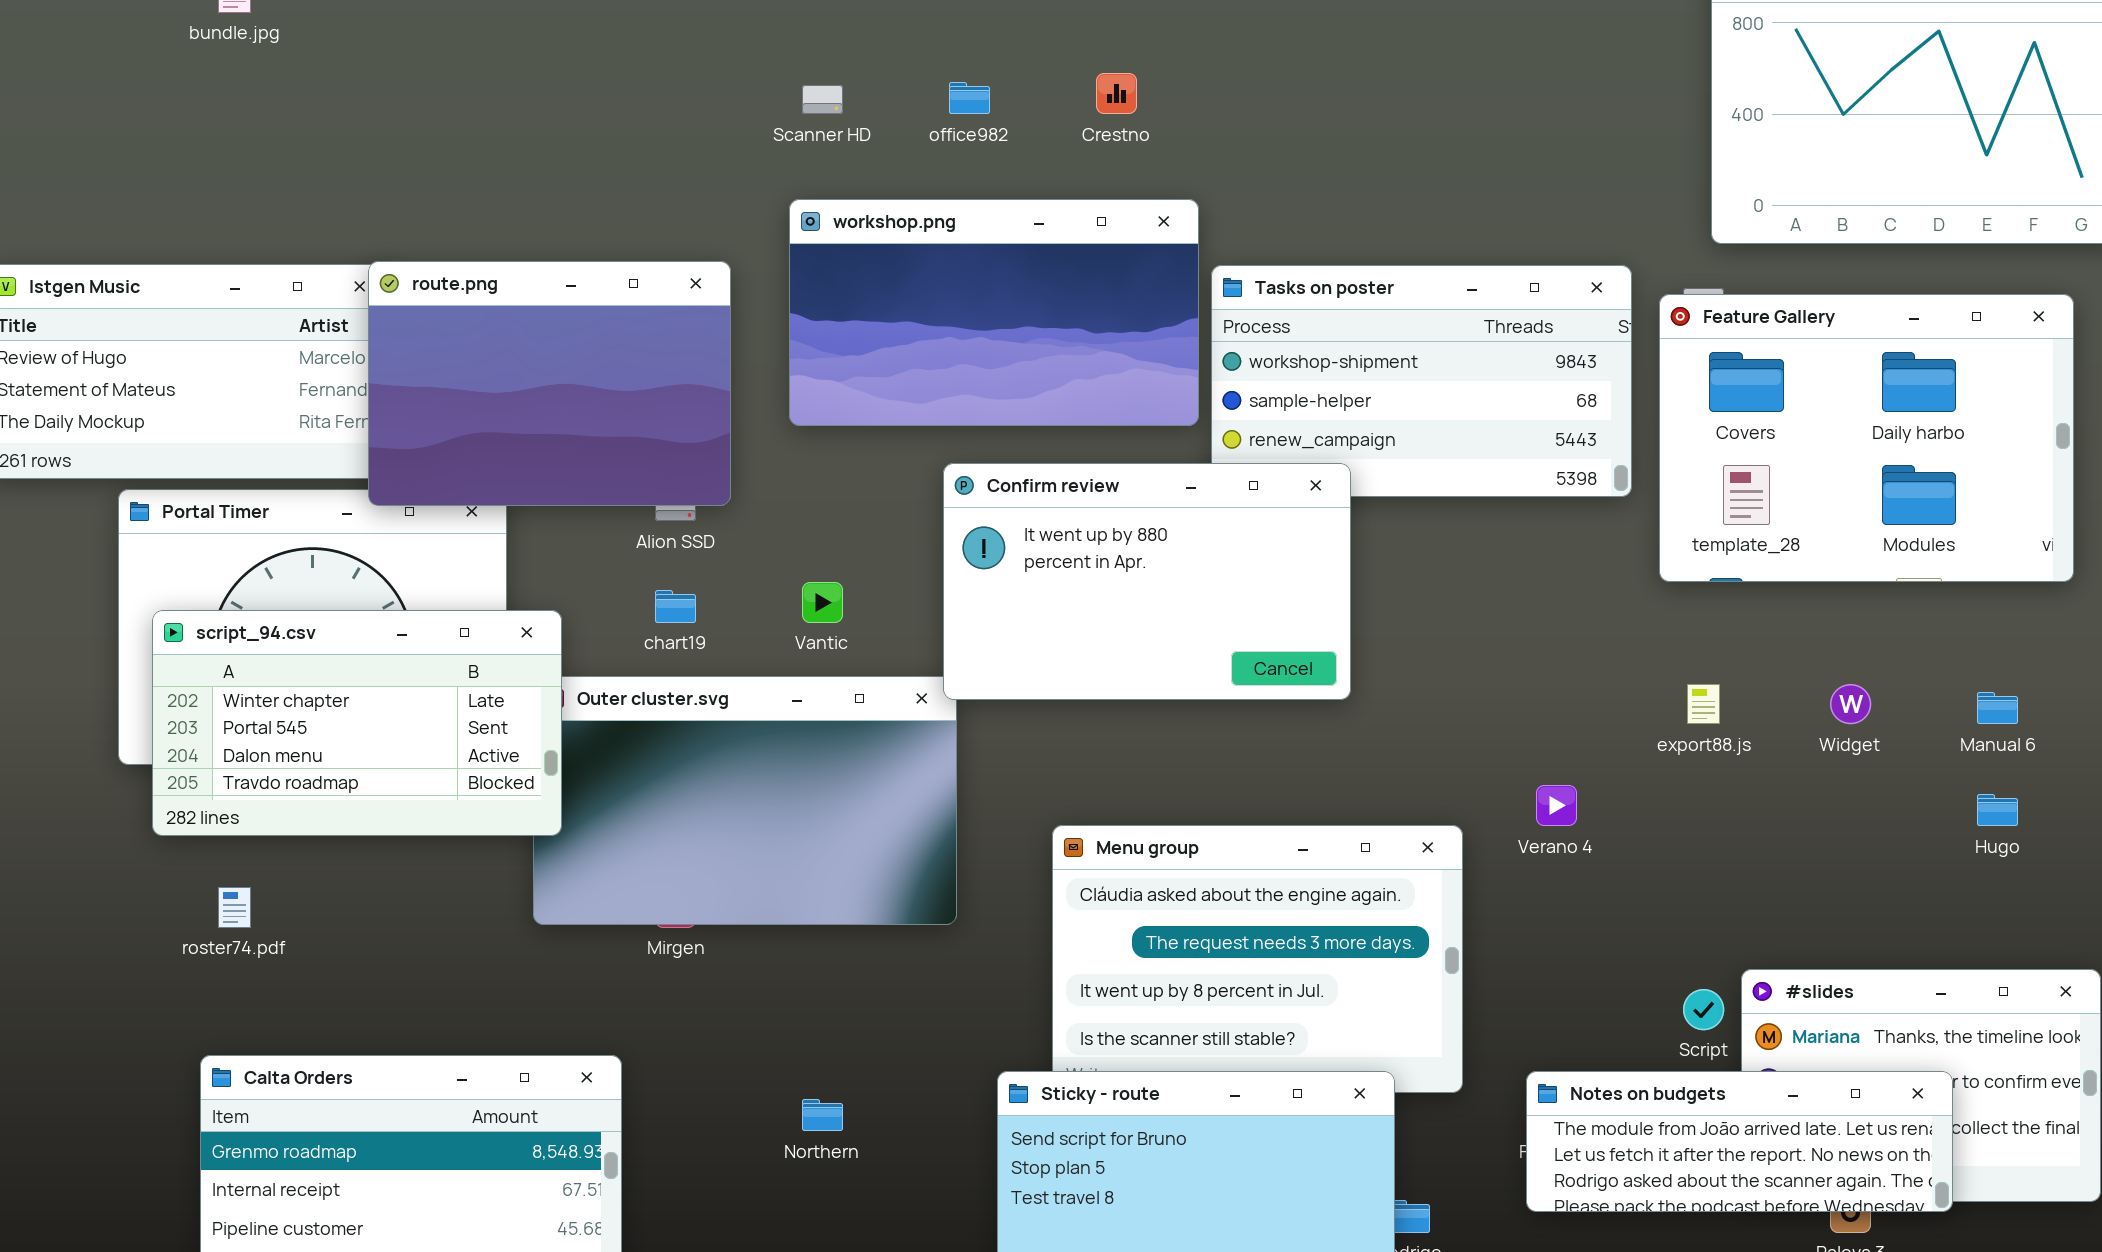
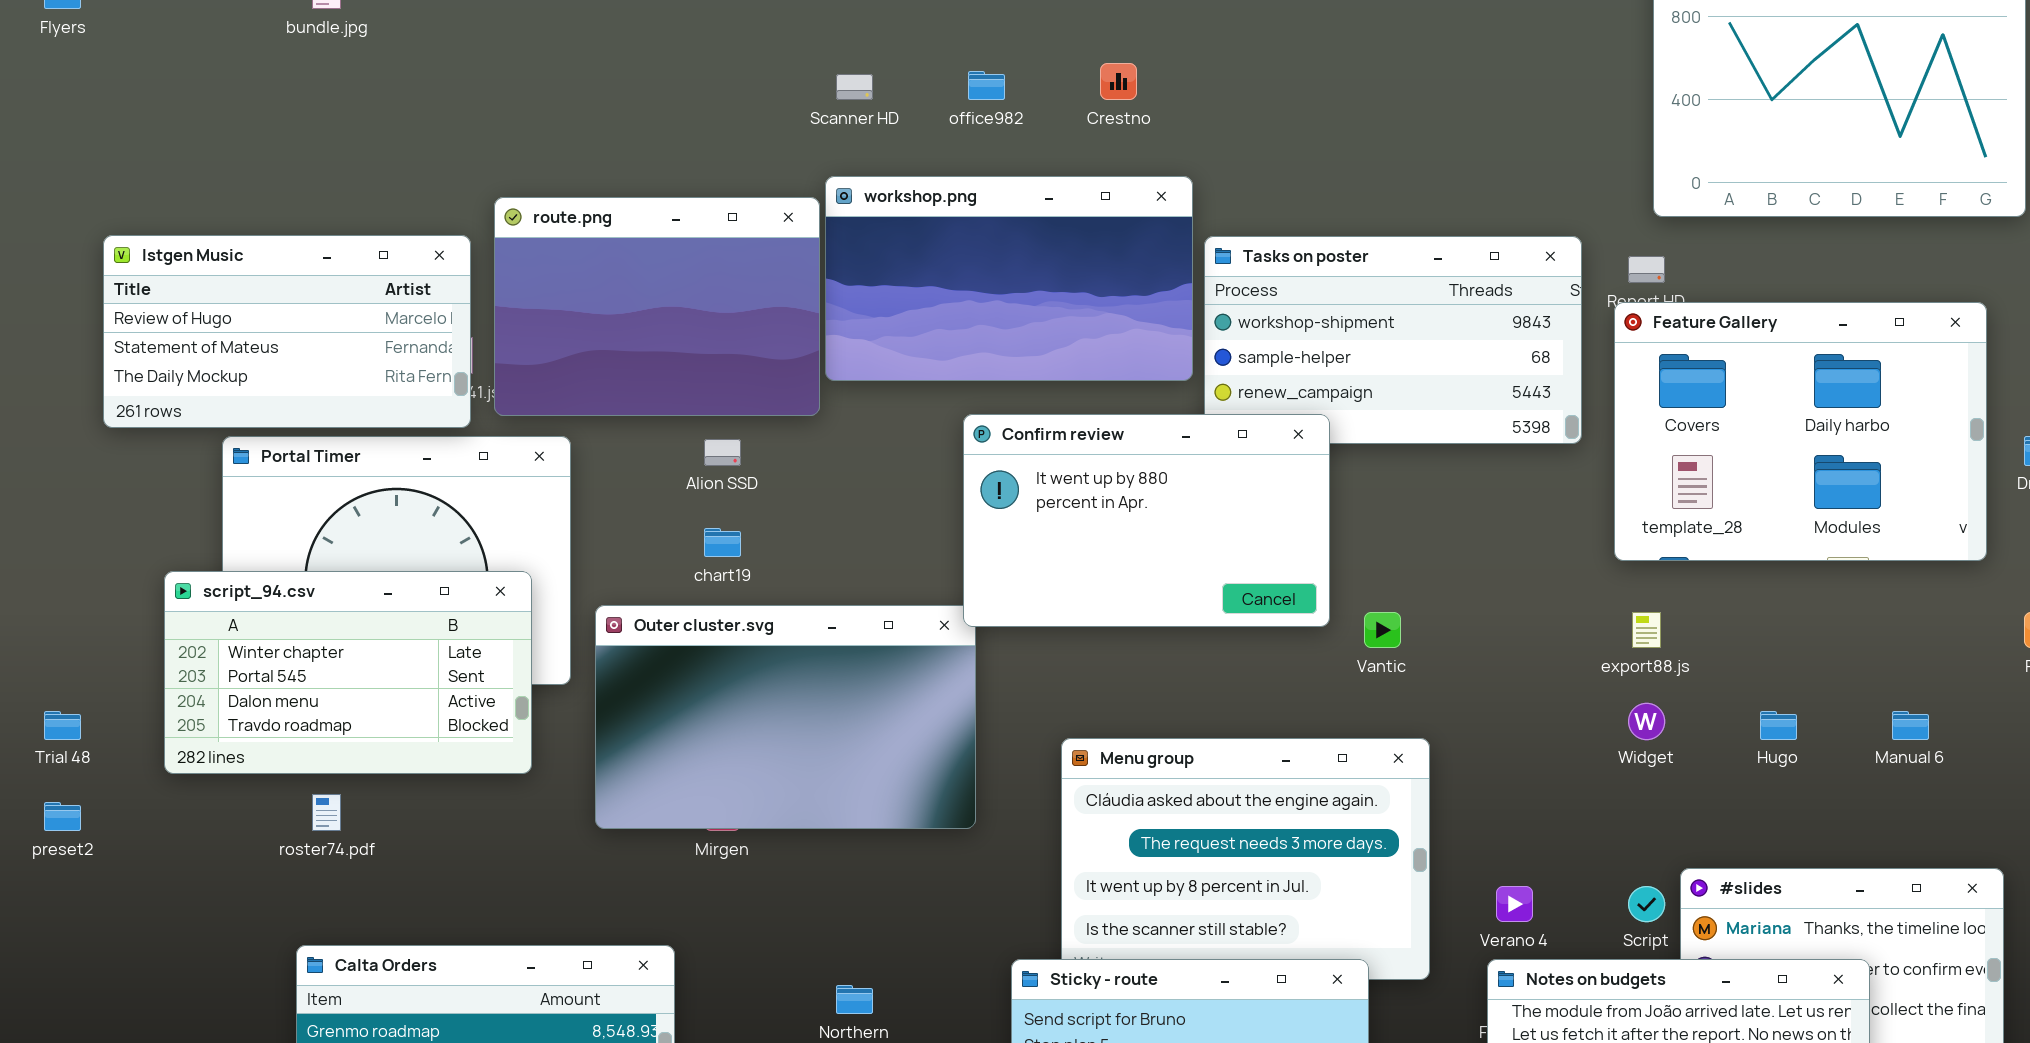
route.png: [368,261,731,506] -> [494,197,820,416], moved
Feature Gallery: [1659,294,2074,582] -> [1614,302,1987,561], moved
Vantic: [802,582,843,623] -> [1364,612,1401,648], moved
script_94.csv: [152,610,562,836] -> [164,571,532,774], moved
Widget: [1830,684,1871,724] -> [1628,703,1665,740], moved
Manual 6: [1977,692,2018,724] -> [1892,711,1929,740], moved
Verano 4: [1536,785,1577,826] -> [1496,886,1533,922], moved
Hugo: [1977,794,2018,826] -> [1760,711,1797,740], moved

